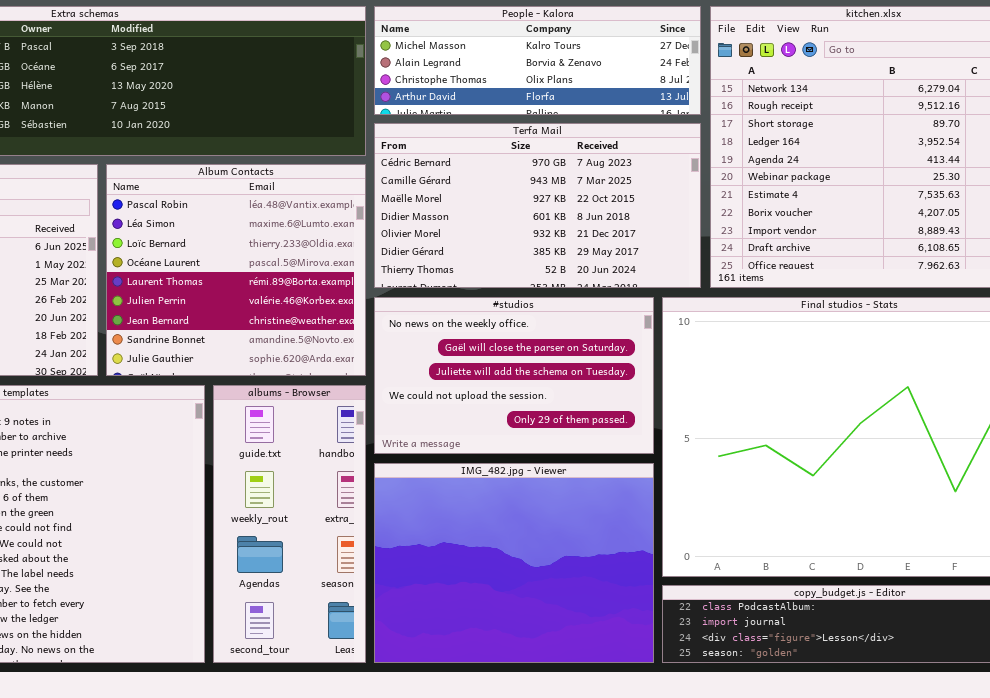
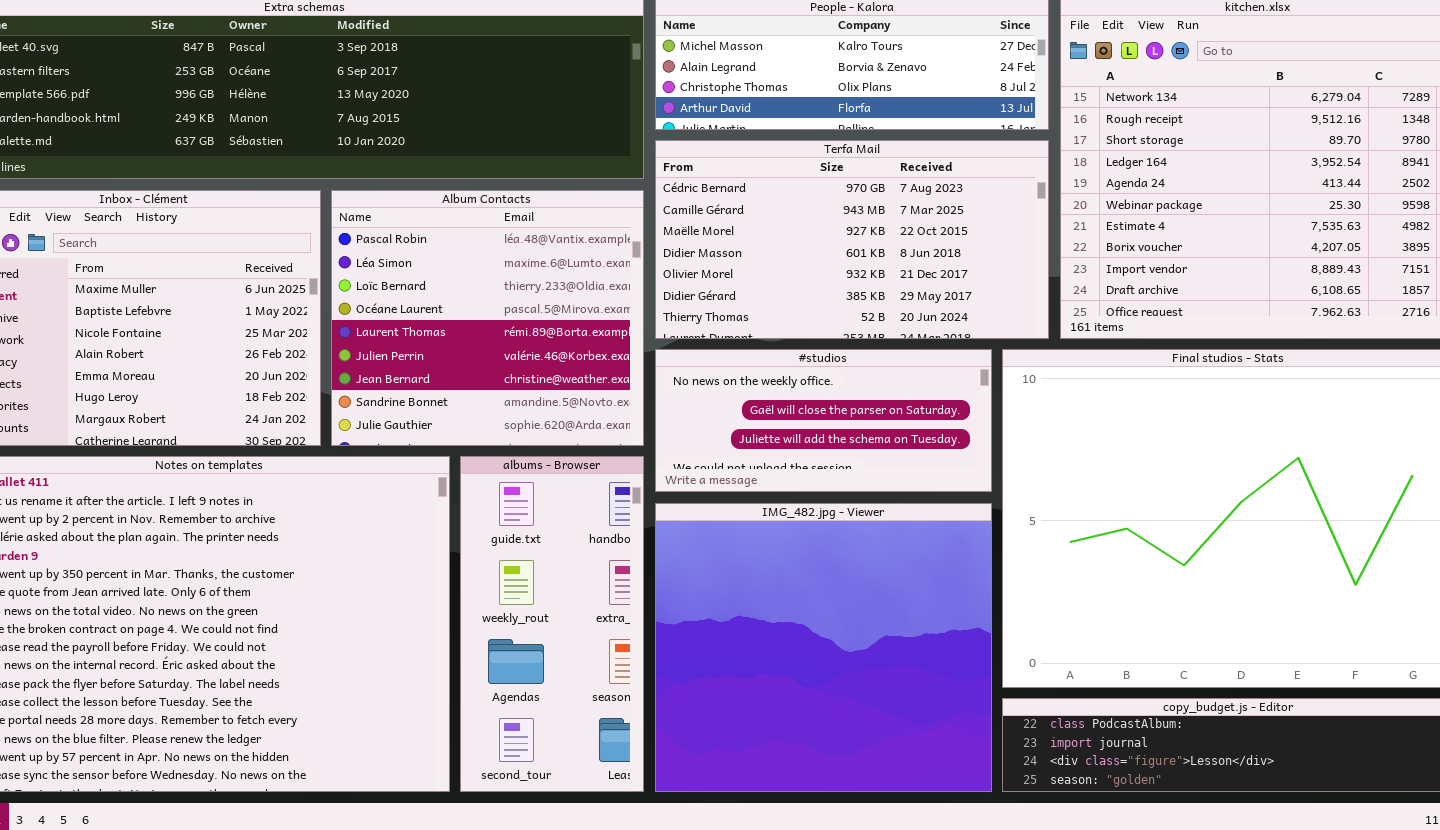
#studios: [374,297,654,454] -> [655,349,992,492], resized
IMG_482.jpg - Viewer: [374,463,654,663] -> [655,503,992,792], resized

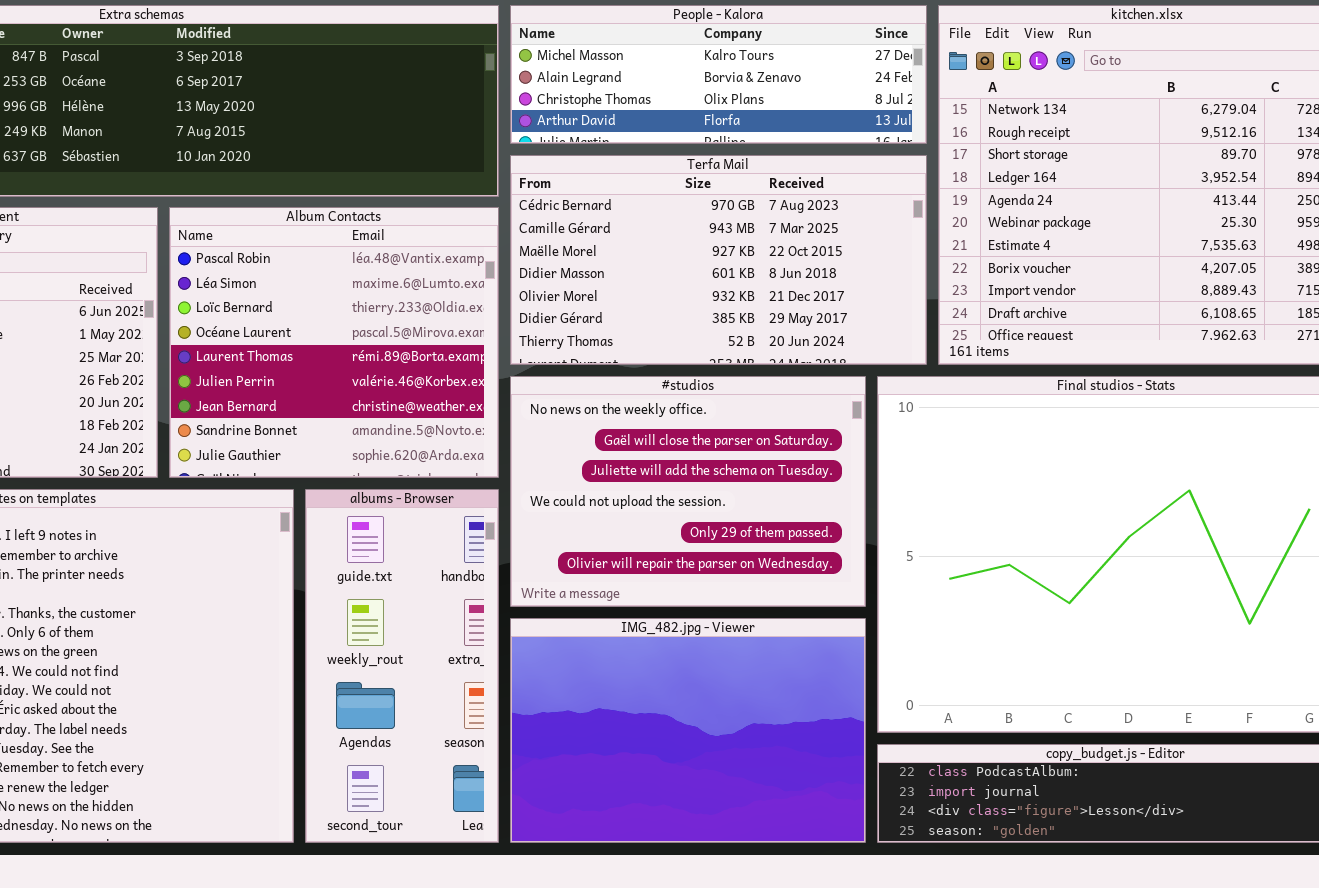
#studios: [655,349,992,492] -> [510,376,866,607], resized
IMG_482.jpg - Viewer: [655,503,992,792] -> [510,618,866,843], resized

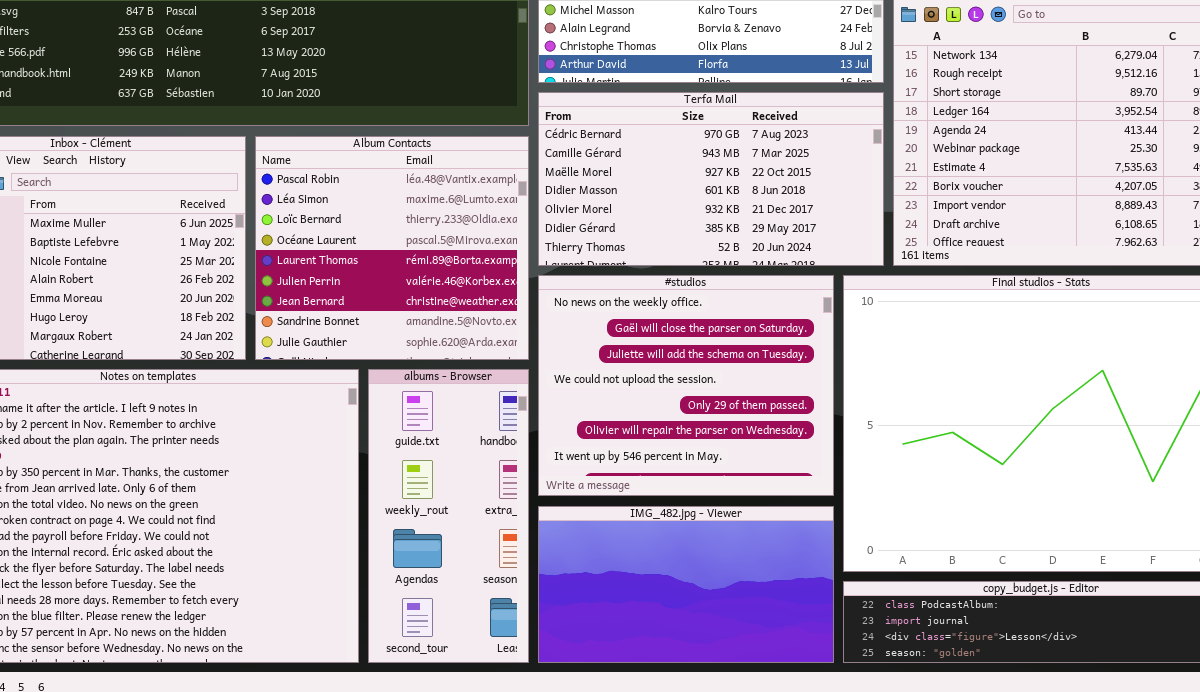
#studios: [510,376,866,607] -> [538,275,834,496], resized
IMG_482.jpg - Viewer: [510,618,866,843] -> [538,506,834,663], resized

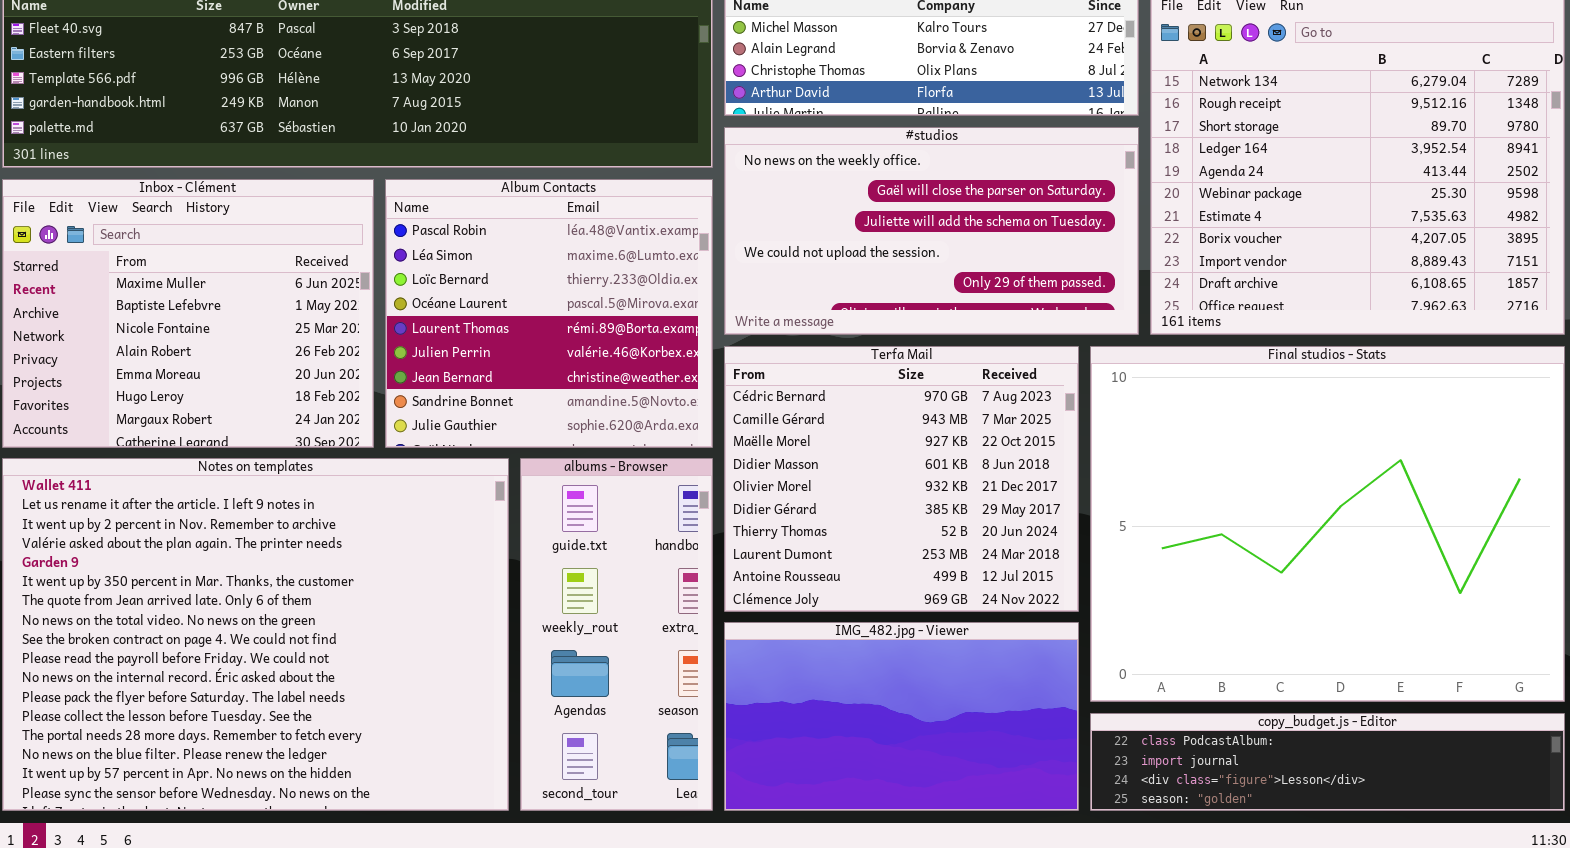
Terfa Mail: [538,92,884,266] -> [724,346,1079,612], moved, resized
#studios: [538,275,834,496] -> [724,127,1139,335], moved, resized

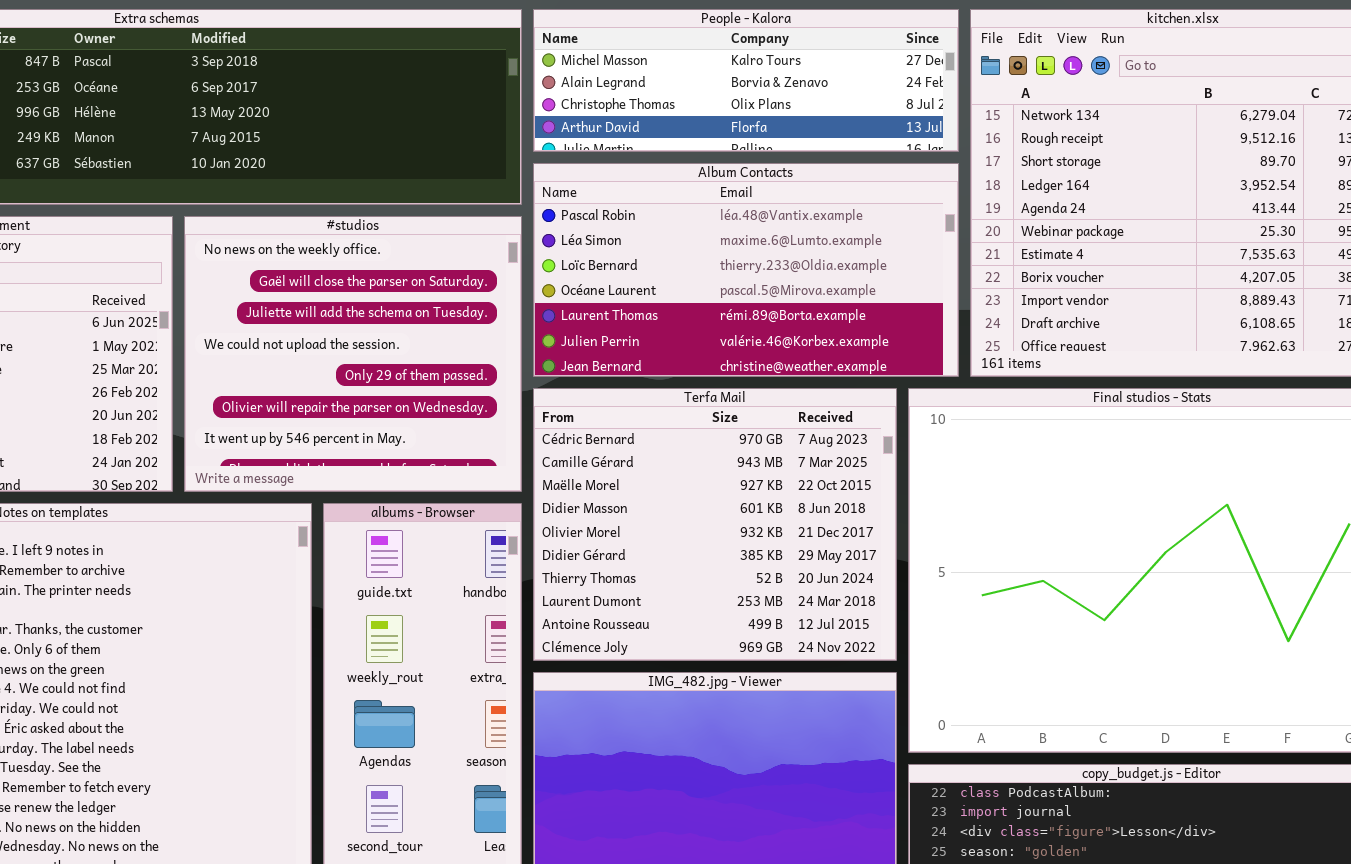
#studios: [724,127,1139,335] -> [184,216,522,492], moved, resized
Album Contacts: [385,179,713,448] -> [533,163,959,377], moved, resized

